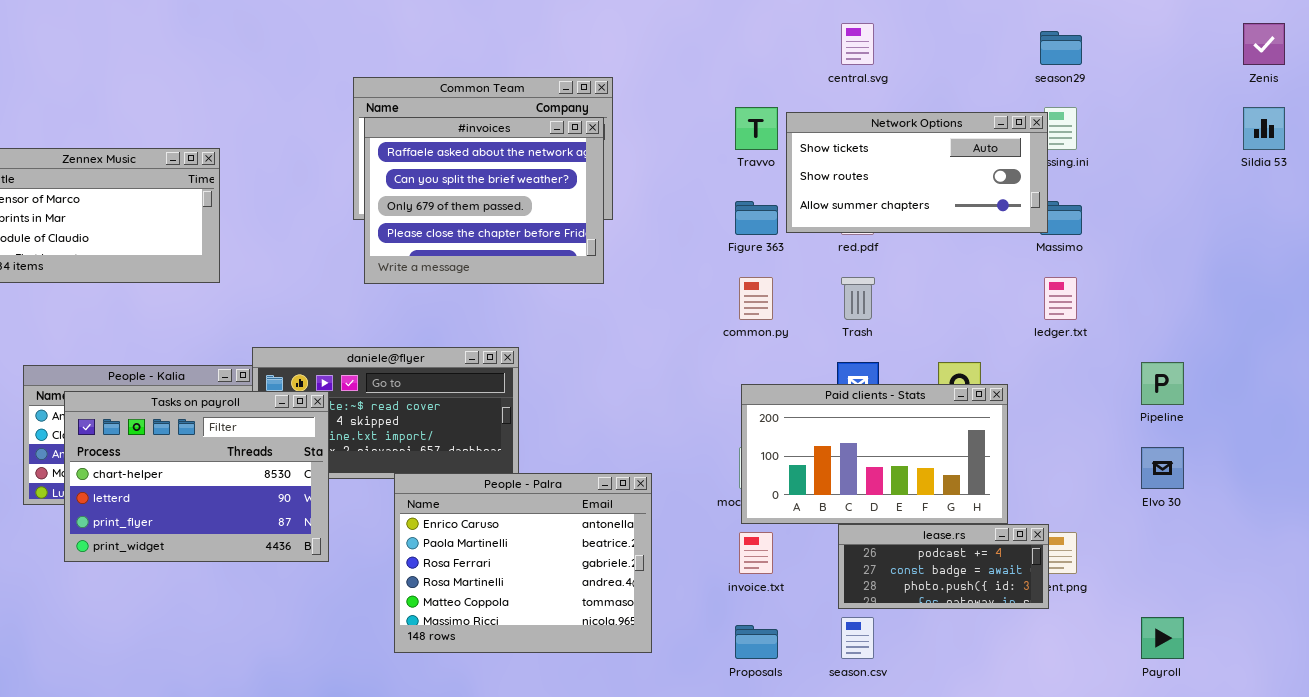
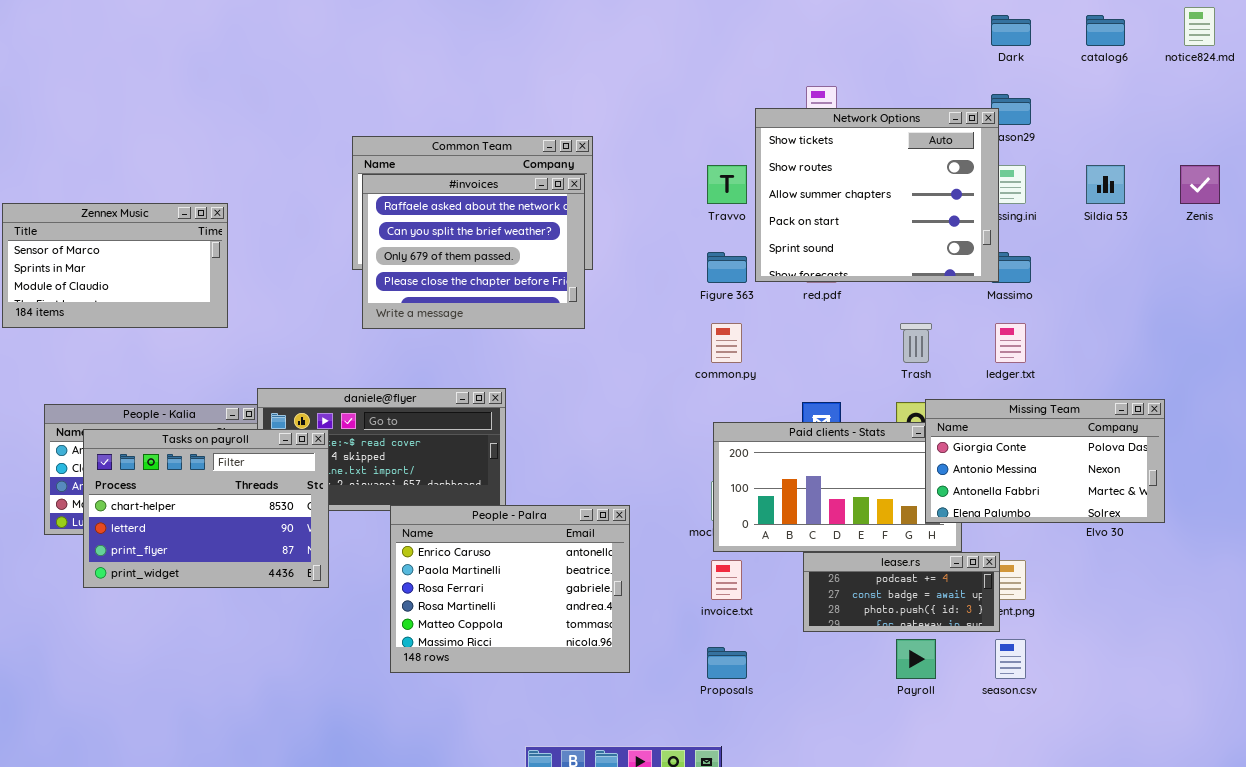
Zenis: [1243,23,1285,65] -> [1180,165,1220,204], moved
Sildia 53: [1243,107,1285,150] -> [1086,165,1125,204], moved
Network Options: [786,112,1048,233] -> [755,108,999,282], resized
Trash: [841,277,875,320] -> [900,323,932,363], moved
Missing Team: none -> [925,399,1165,523], opened
season.csv: [841,617,874,659] -> [995,639,1026,679], moved
Payroll: [1141,617,1184,659] -> [896,639,936,679], moved

